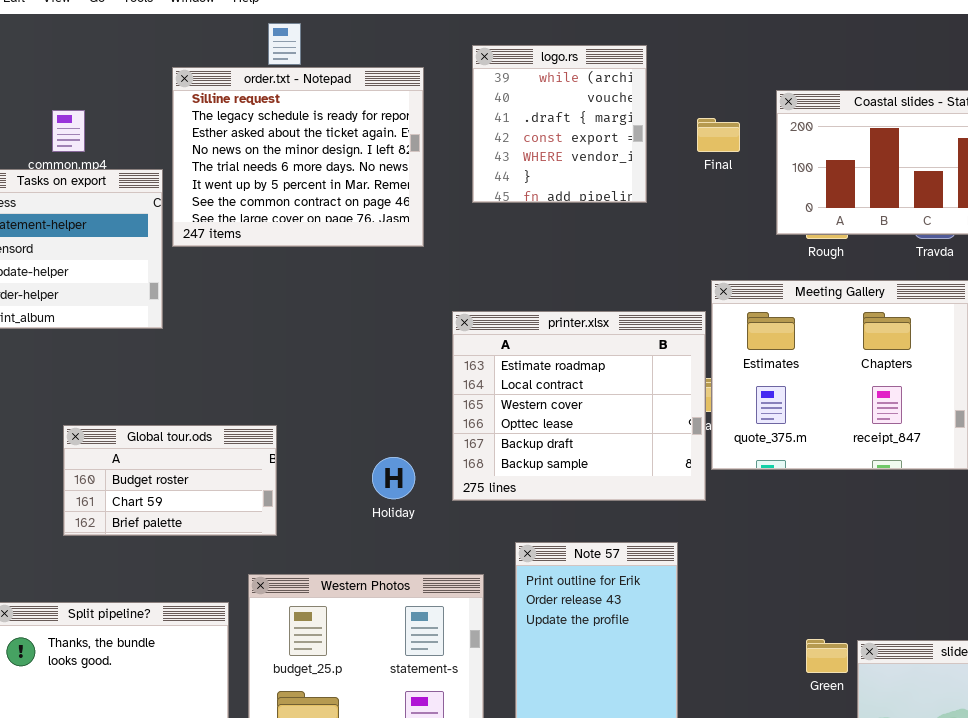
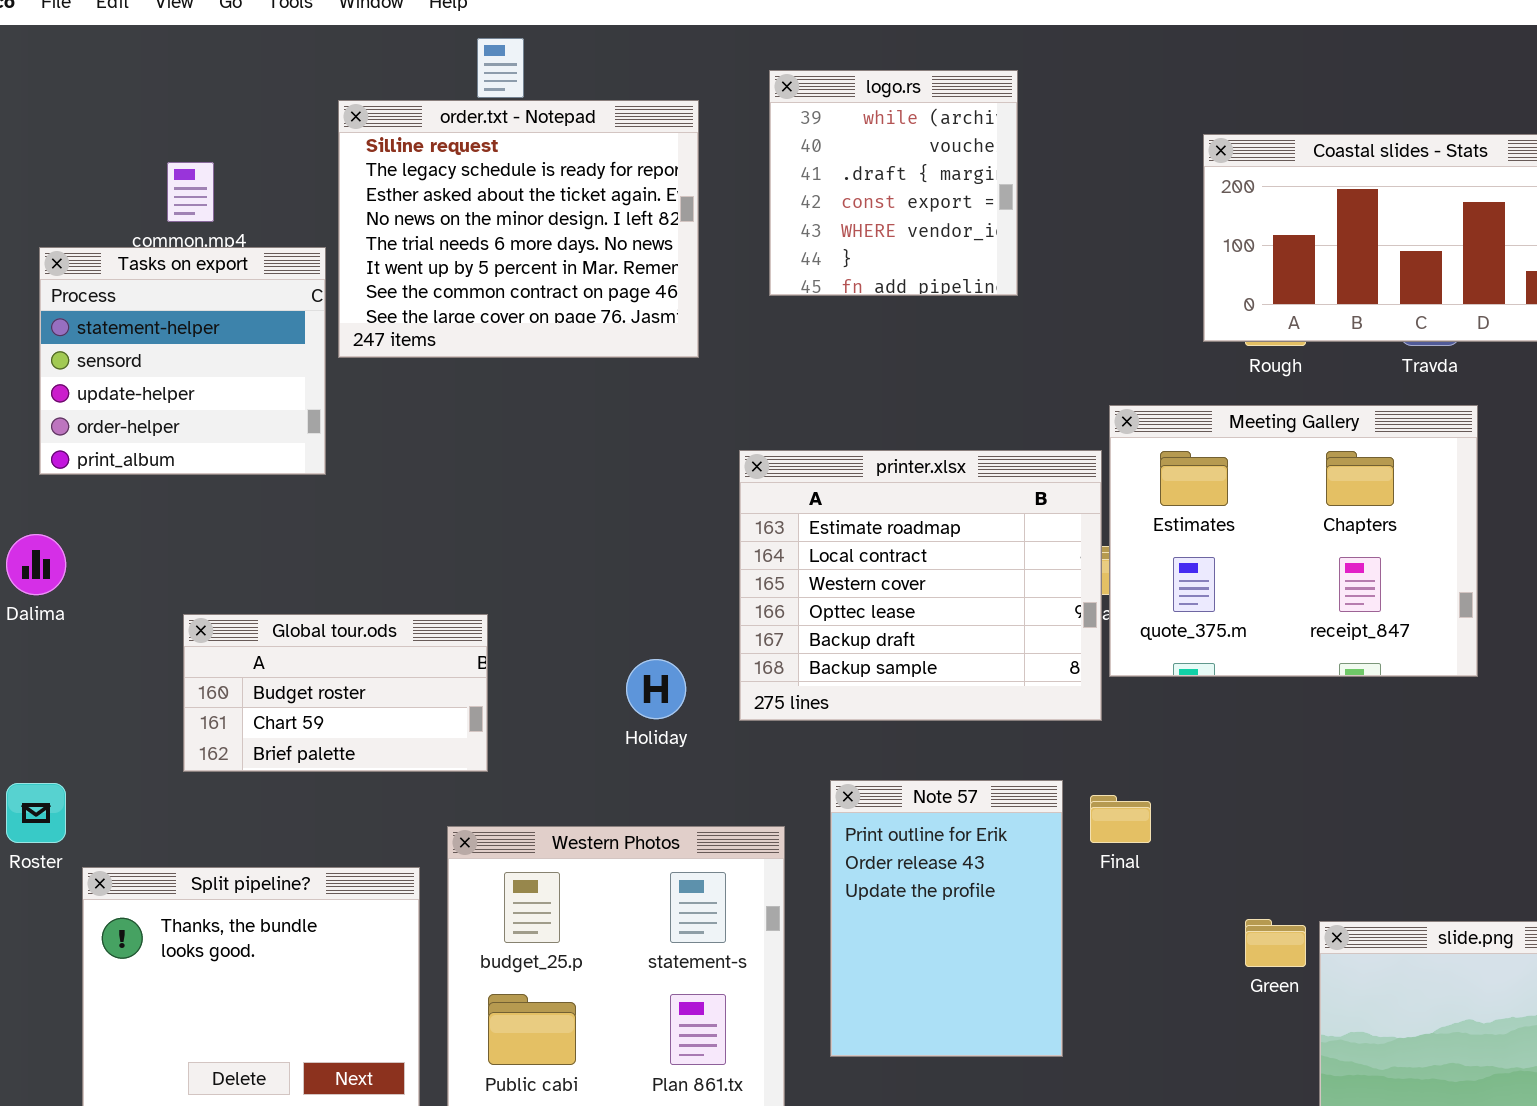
Final: [697,118,740,152] -> [1090,795,1151,843], moved

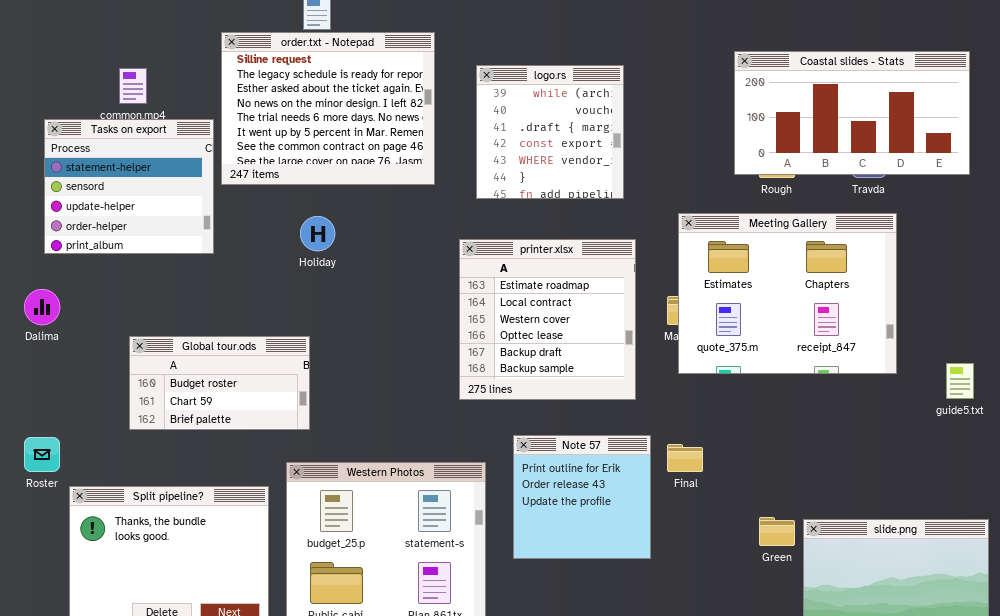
logo.rs: [769,70,1018,296] -> [476,65,624,199], moved
printer.xlsx: [739,450,1102,721] -> [459,239,636,400], resized
Holiday: [626,659,686,719] -> [300,216,335,251], moved
Note 57: [830,780,1063,1057] -> [513,435,651,559], resized

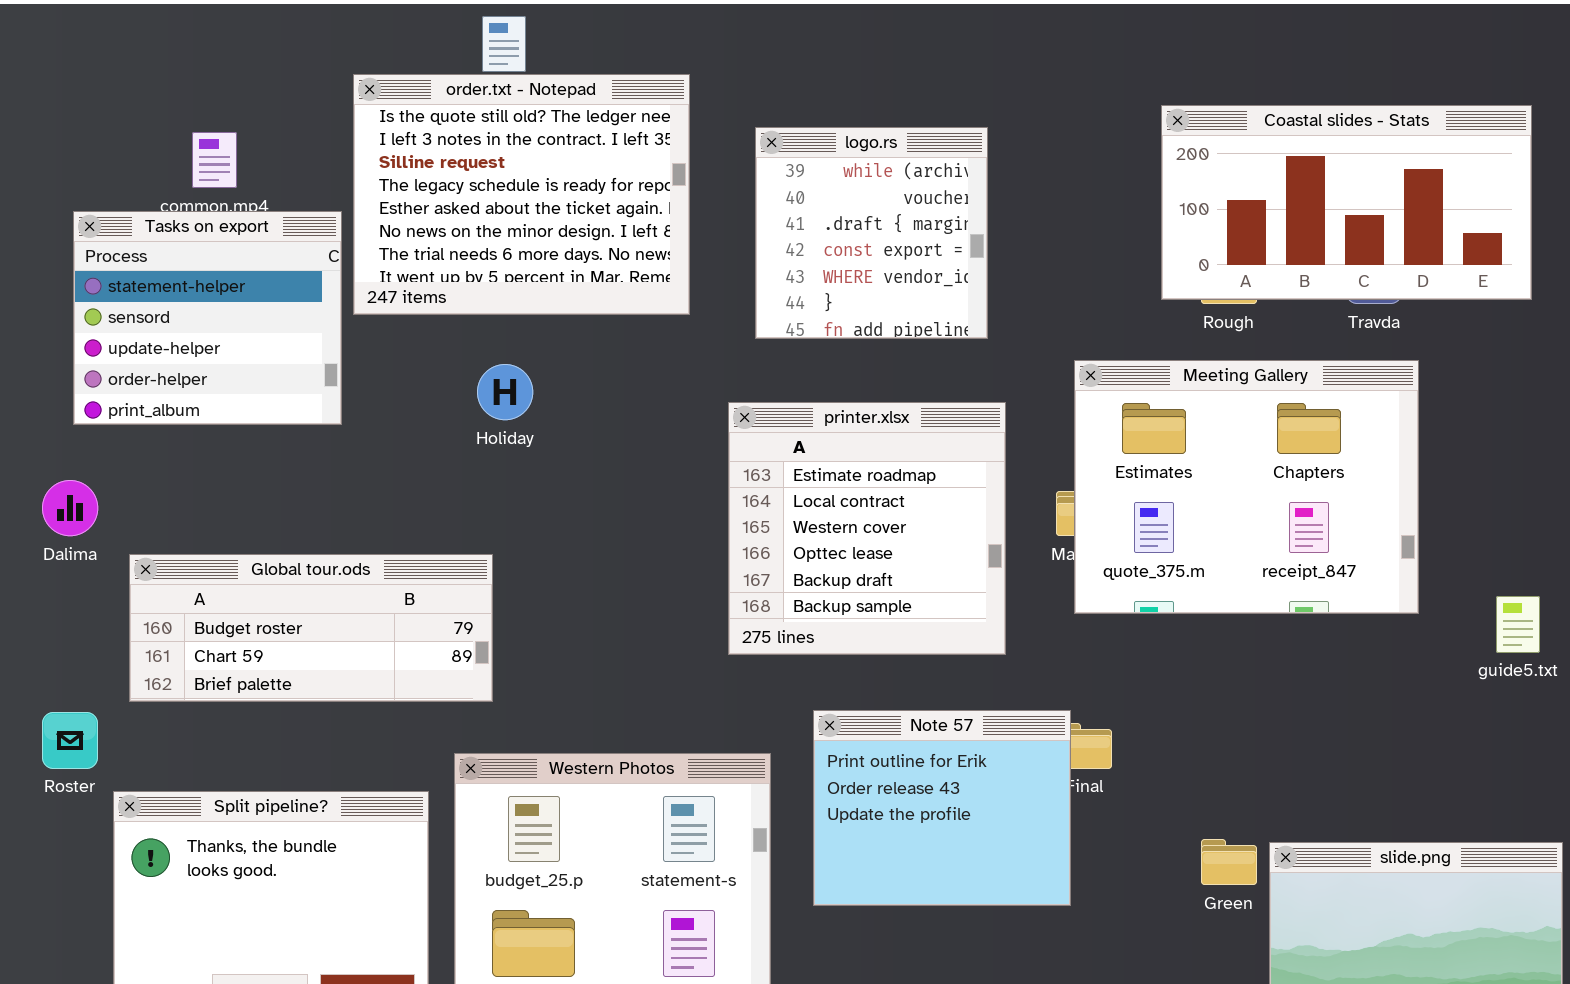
order.txt - Notepad: [221,32,435,185] -> [353,74,690,315], scrolled up 2 rows
Global tour.ods: [129,336,310,430] -> [129,554,493,702], resized
Note 57: [513,435,651,559] -> [813,710,1071,906], resized

